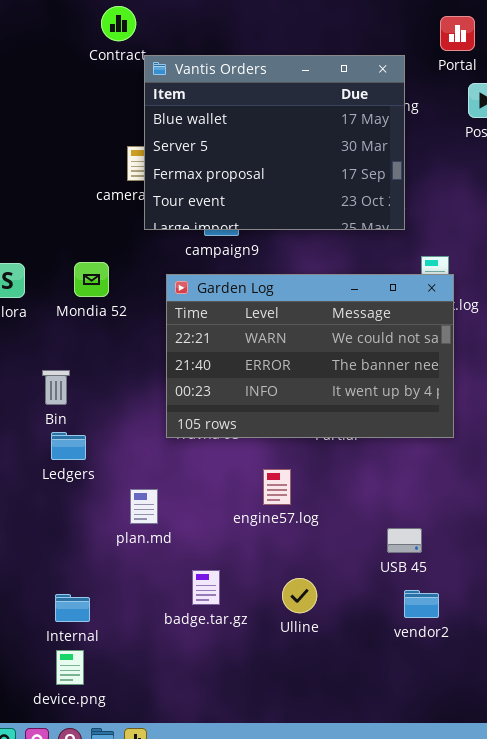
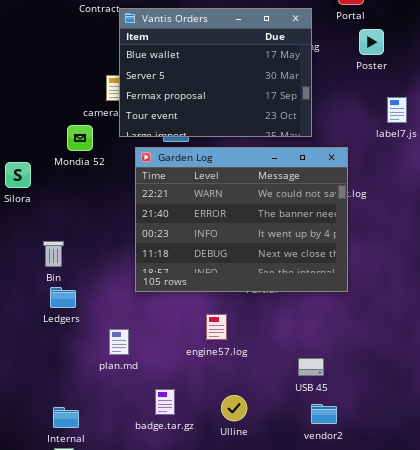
Mondia 52: [74,262,109,297] -> [67,125,93,151], moved
Garden Log: [166,274,454,438] -> [135,147,348,292], resized

